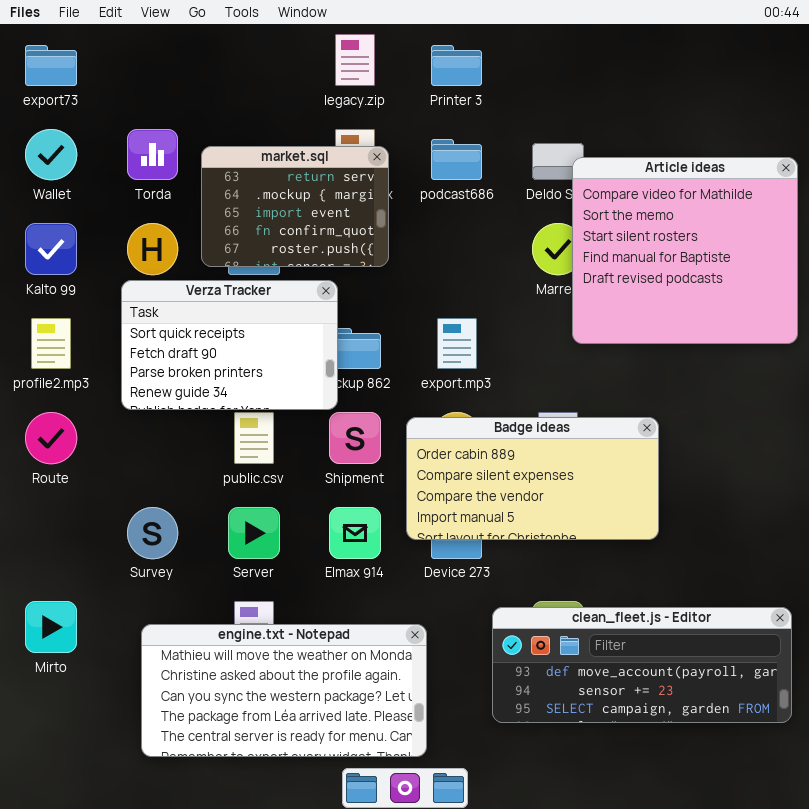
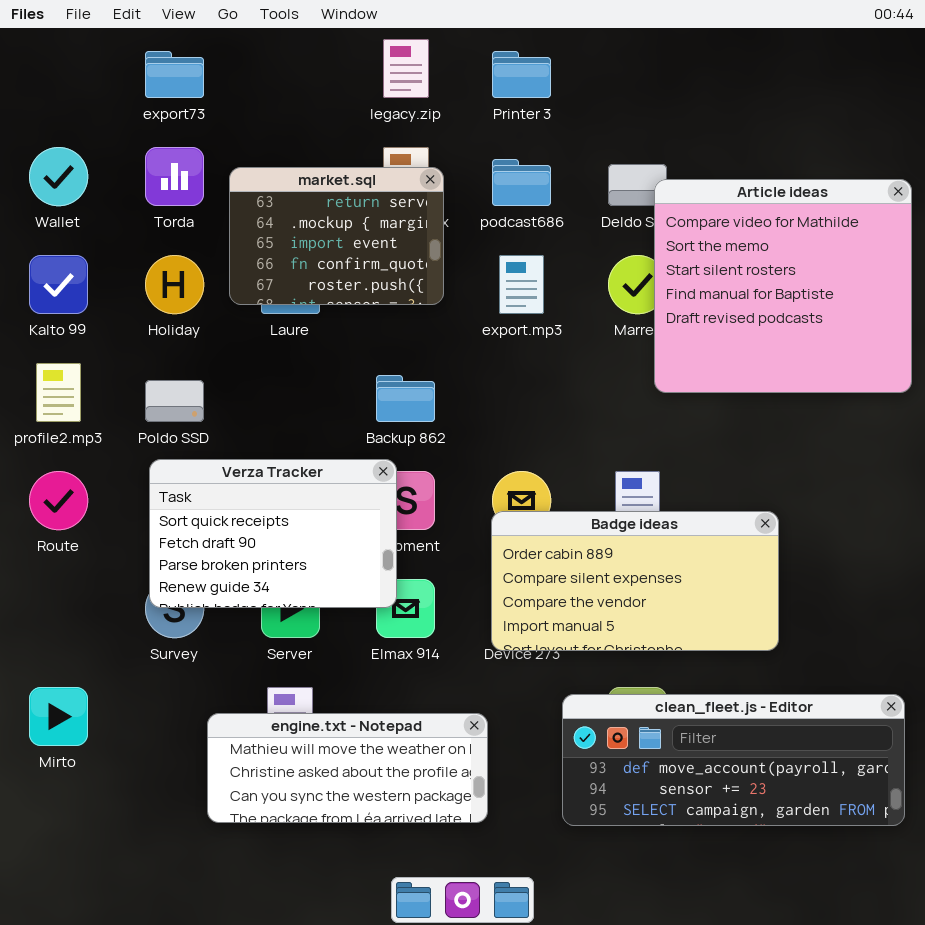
export73: [25,45,77,86] -> [145,51,204,98], moved
Verza Tracker: [121,280,338,410] -> [149,459,397,608], moved
export.mp3: [437,318,477,369] -> [499,255,544,314], moved
Badge ideas: [406,417,659,540] -> [491,511,779,651], moved
engine.txt - Notepad: [141,624,427,757] -> [207,713,488,823], resized

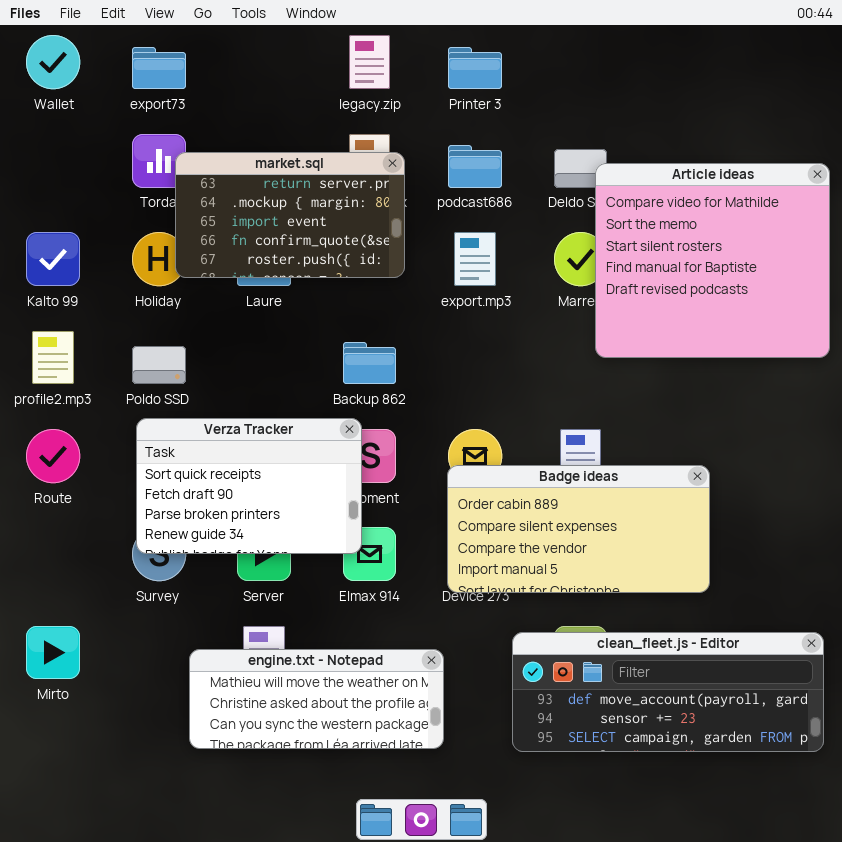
Wallet: [29,147,88,206] -> [26,35,80,89], moved
market.sql: [229,167,444,305] -> [175,152,405,278], resized

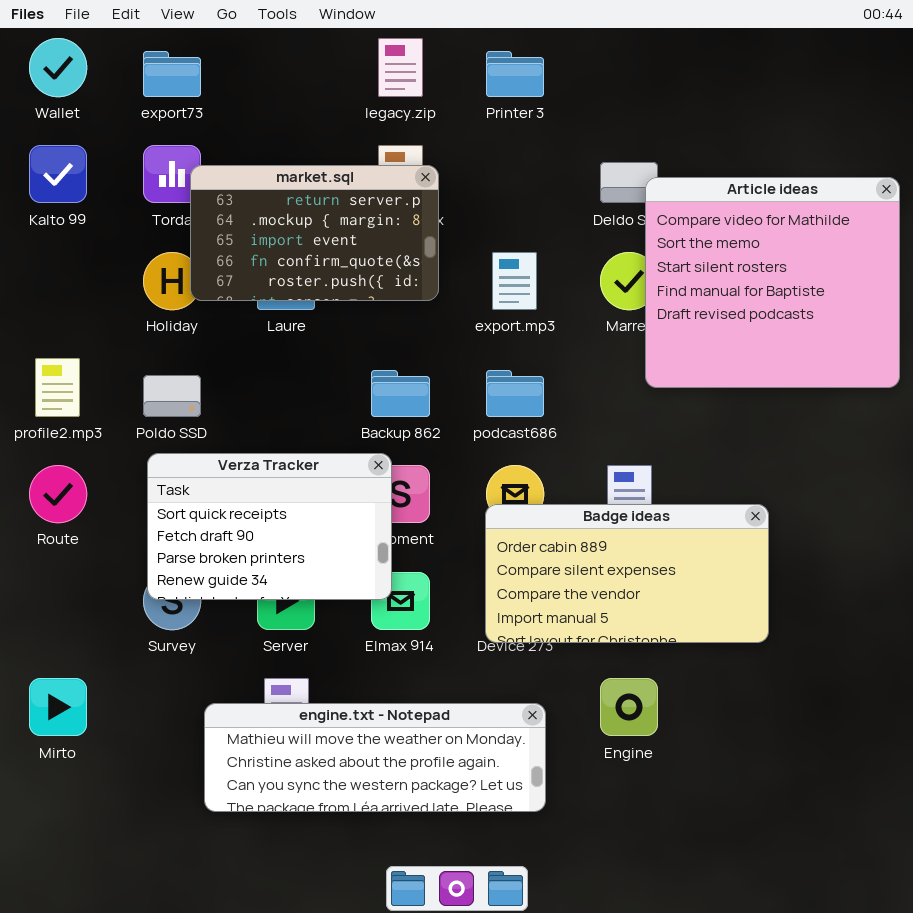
podcast686: [448,145,502,188] -> [486,370,544,417], moved
Kalto 99: [26,232,80,286] -> [29,145,87,203], moved
clean_fleet.js - Editor: [512,632,824,752] -> none, closed
engine.txt - Notepad: [189,649,444,749] -> [204,703,546,812], resized

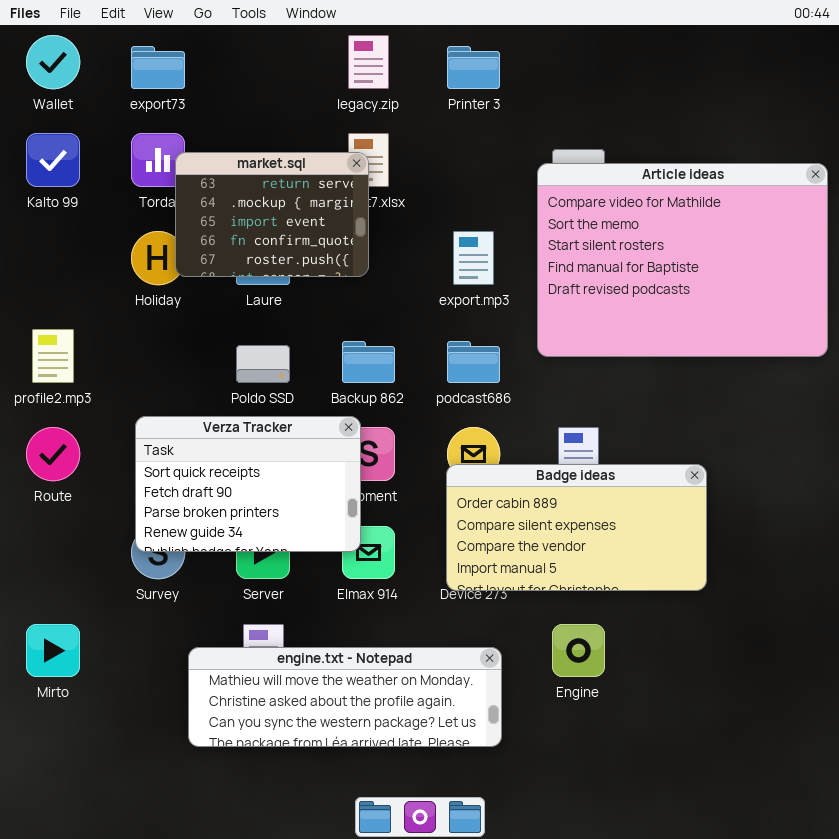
market.sql: [190,165,439,301] -> [175,152,369,277], resized
Article ideas: [645,177,900,388] -> [537,163,828,357], resized
Poldo SSD: [143,375,201,417] -> [236,345,290,383], moved

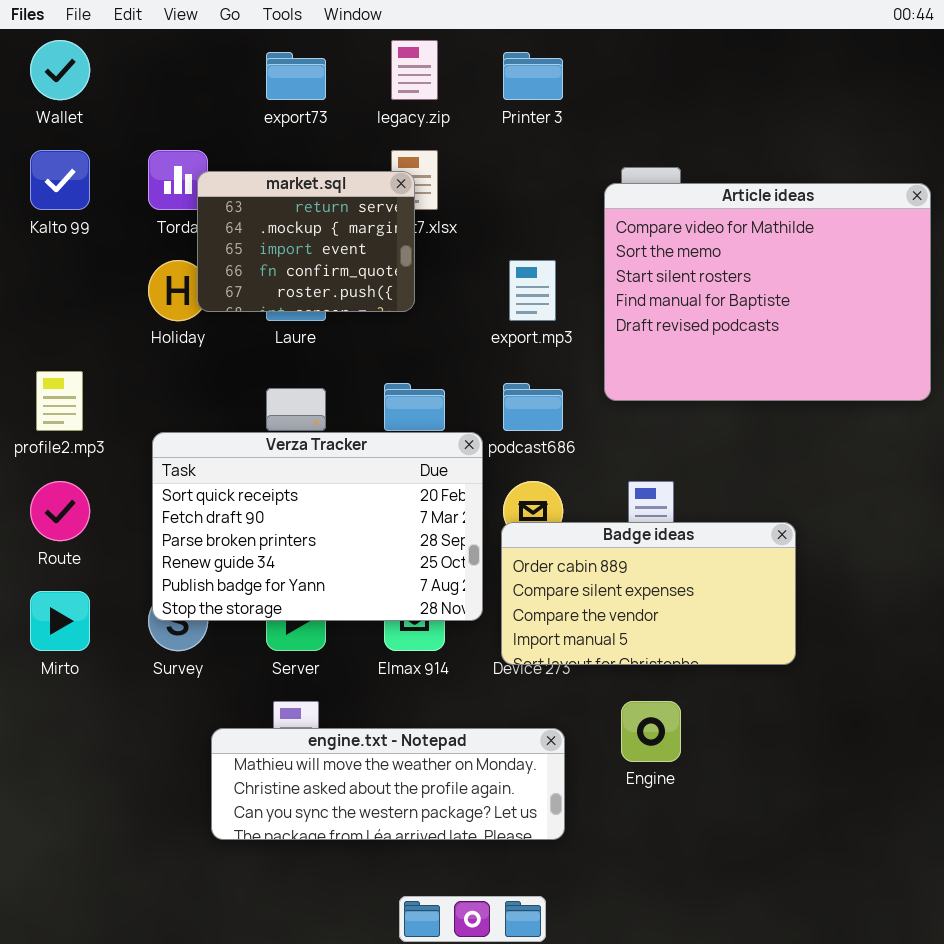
export73: [131,46,185,89] -> [266,52,326,100], moved
Verza Tracker: [135,416,361,552] -> [152,432,483,621], resized
Mirto: [26,624,80,677] -> [30,591,90,651], moved

